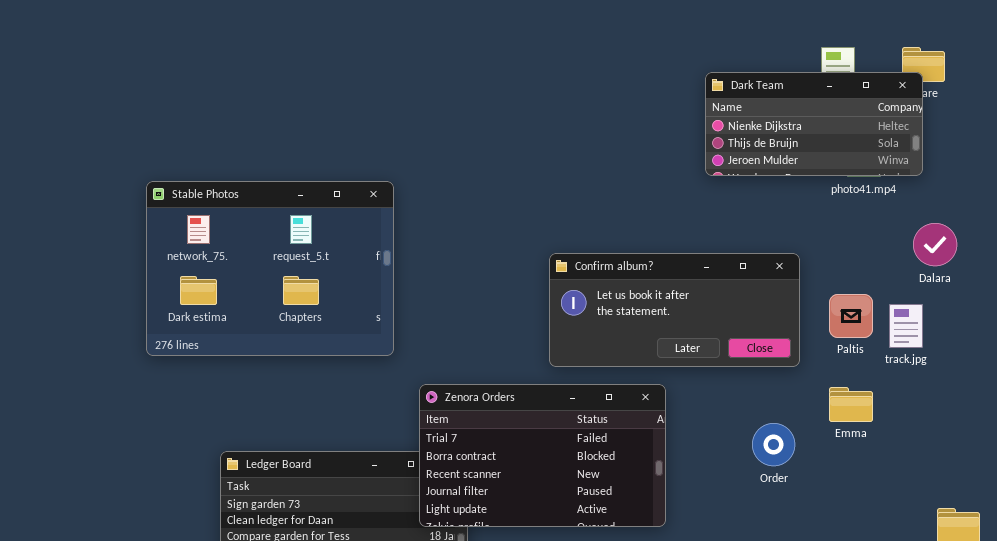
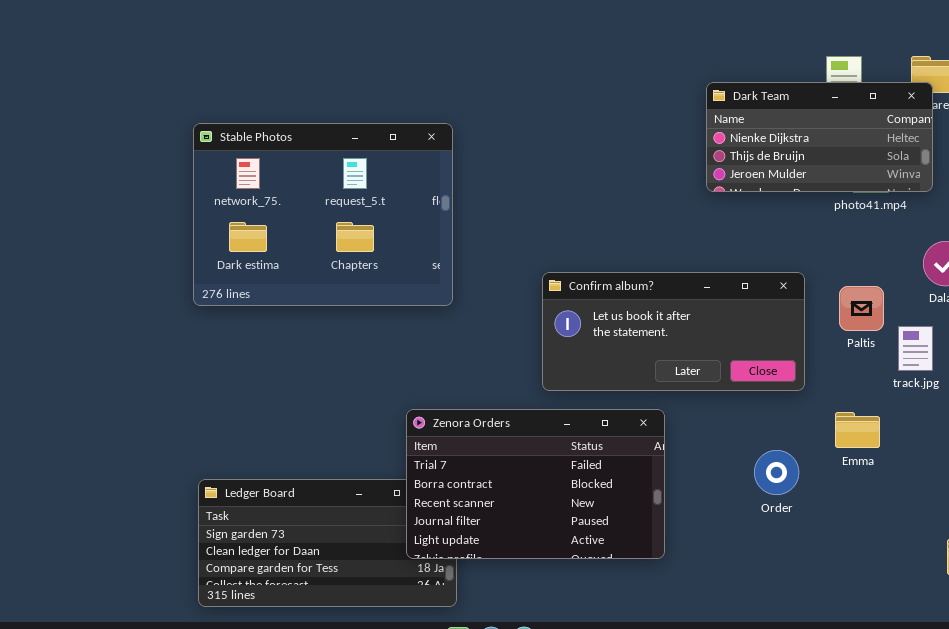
Stable Photos: [146,181,394,356] -> [193,123,453,306], moved
Paltis: [829,294,873,338] -> [839,286,884,331], moved

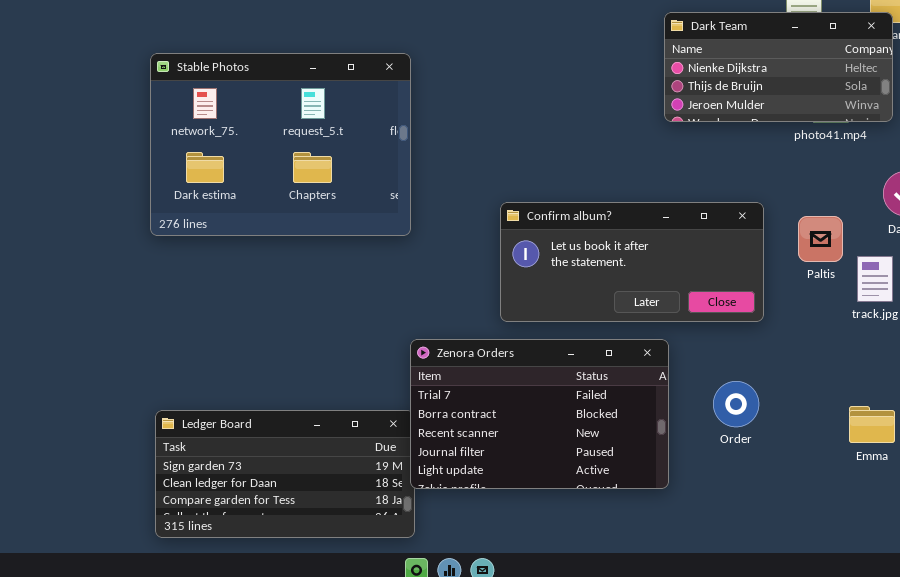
Zenora Orders: [406,409,665,559] -> [410,339,669,489], moved
Emma: [835,412,880,448] -> [849,406,895,443], moved

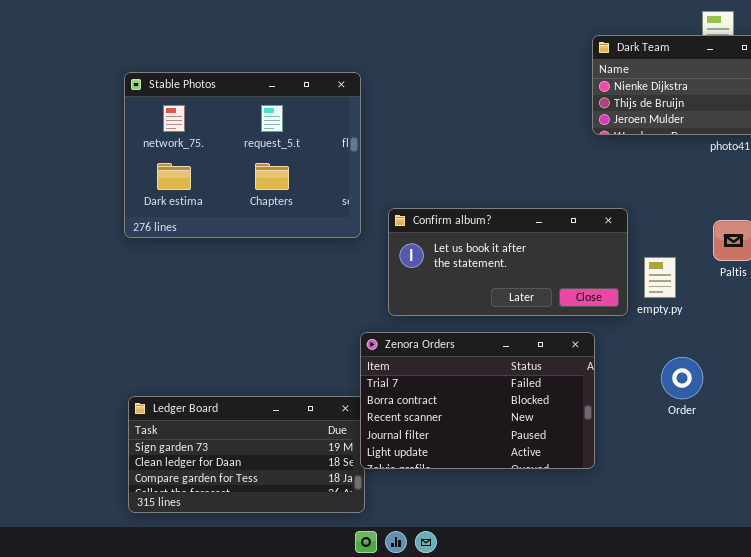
Confirm album?: [500,202,764,322] -> [388,208,628,316], moved
Order: [713,381,759,427] -> [661,357,703,399], moved

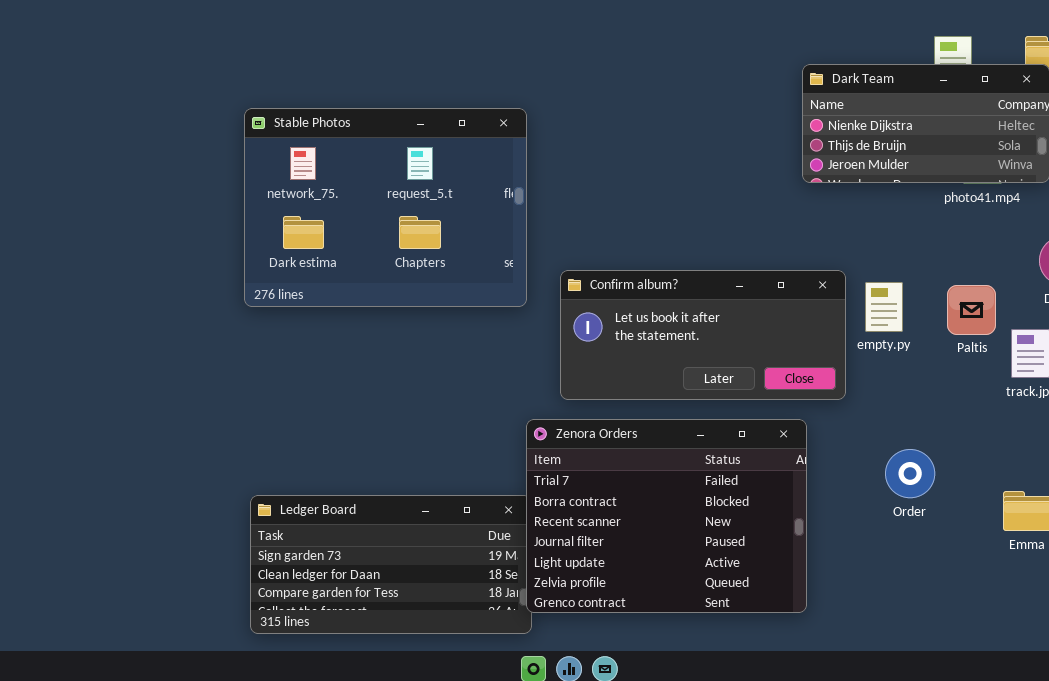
empty.py: [644,257,676,298] -> [865,282,903,332], moved
Zenora Orders: [360,332,595,469] -> [526,419,807,613], resized

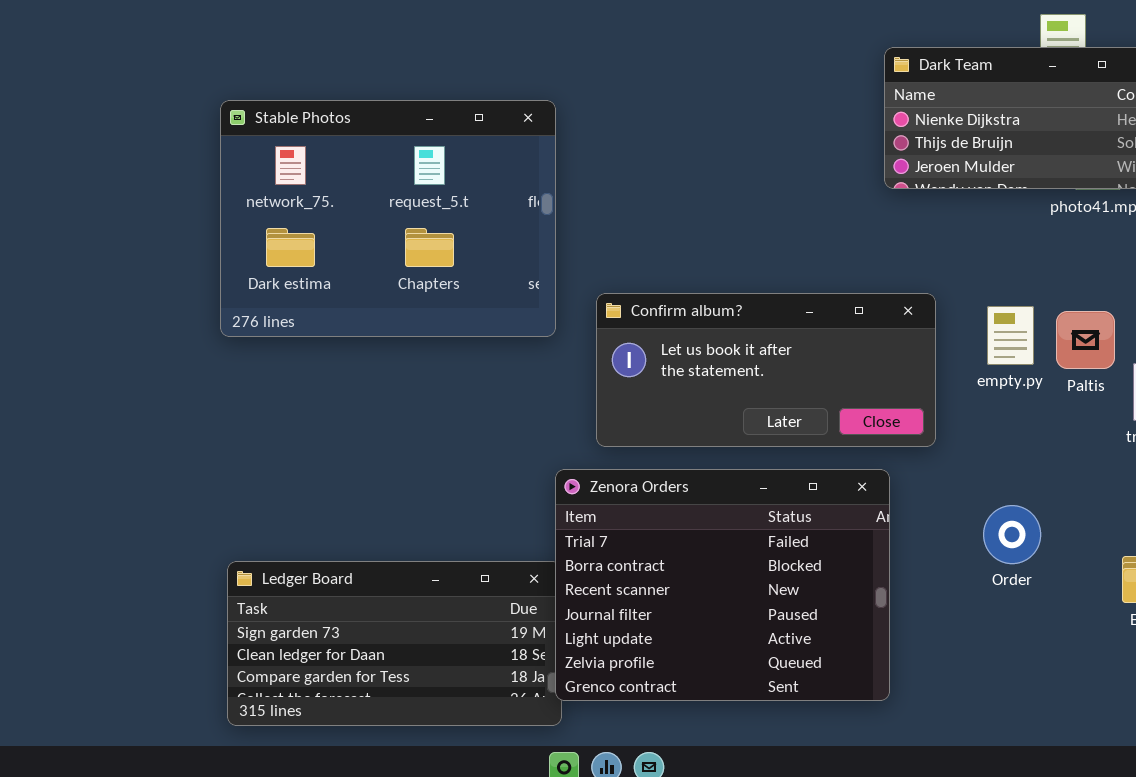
empty.py: [865,282,903,332] -> [987,306,1034,365], moved

